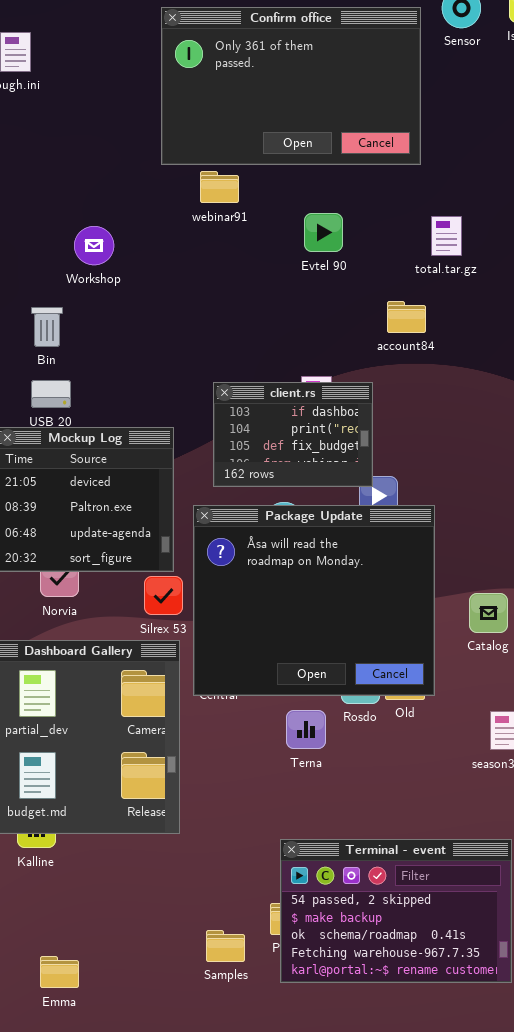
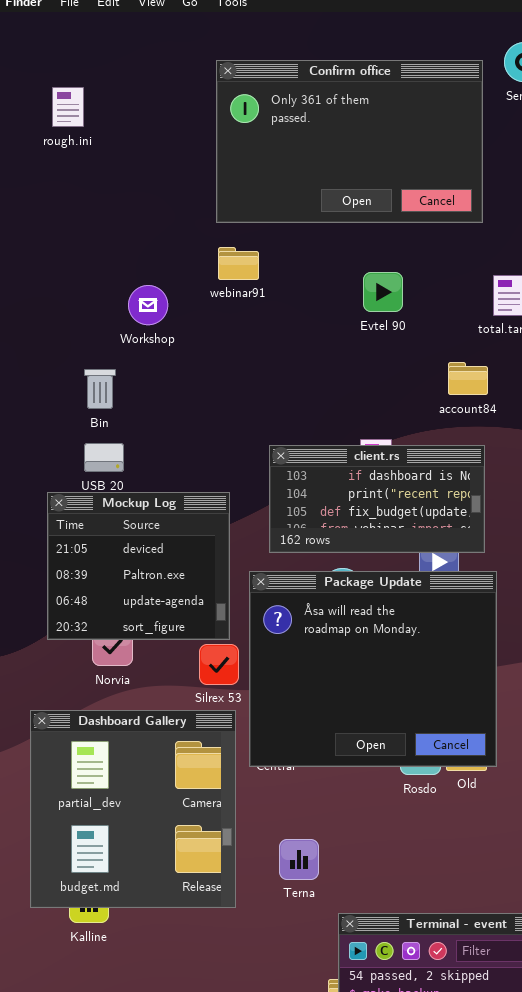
webinar91: [200,171,239,203] -> [218,247,259,280], moved
client.rs: [213,382,373,487] -> [269,445,485,553], resized
Terna: [286,710,326,749] -> [279,839,319,880], moved

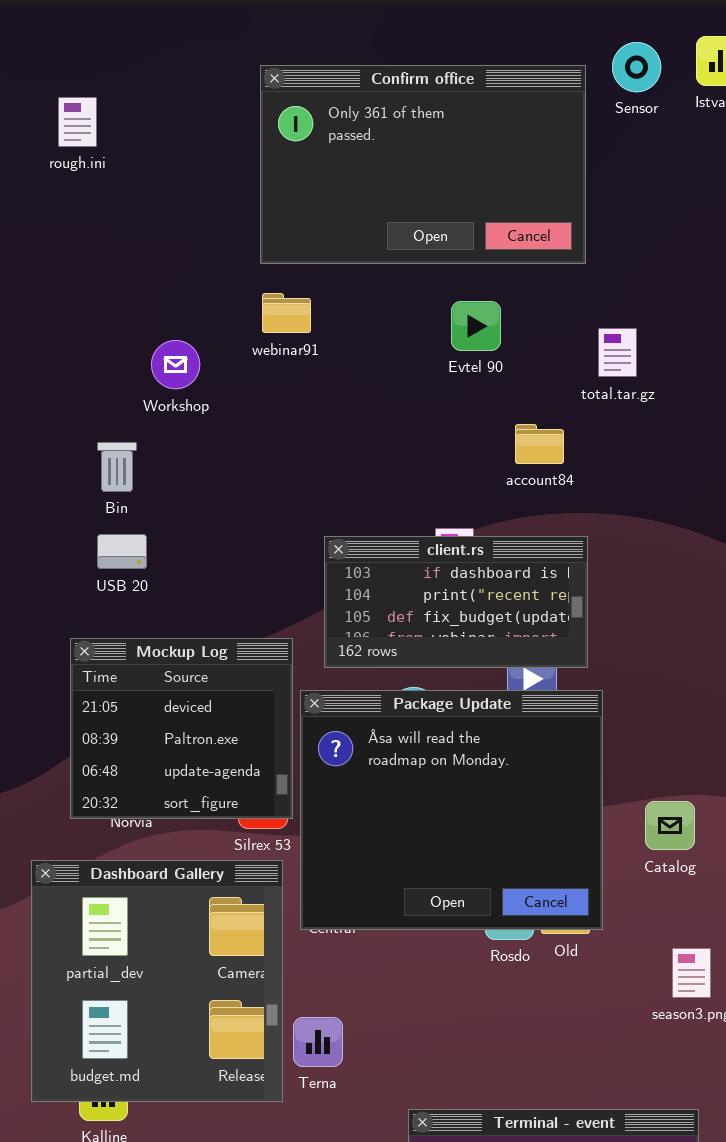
Evtel 90: [363,272,403,312] -> [451,301,501,351], moved
account84: [448,362,488,395] -> [515,424,564,464], moved
Mockup Log: [47,492,230,640] -> [70,638,293,819], moved
Terna: [279,839,319,880] -> [293,1017,343,1067], moved

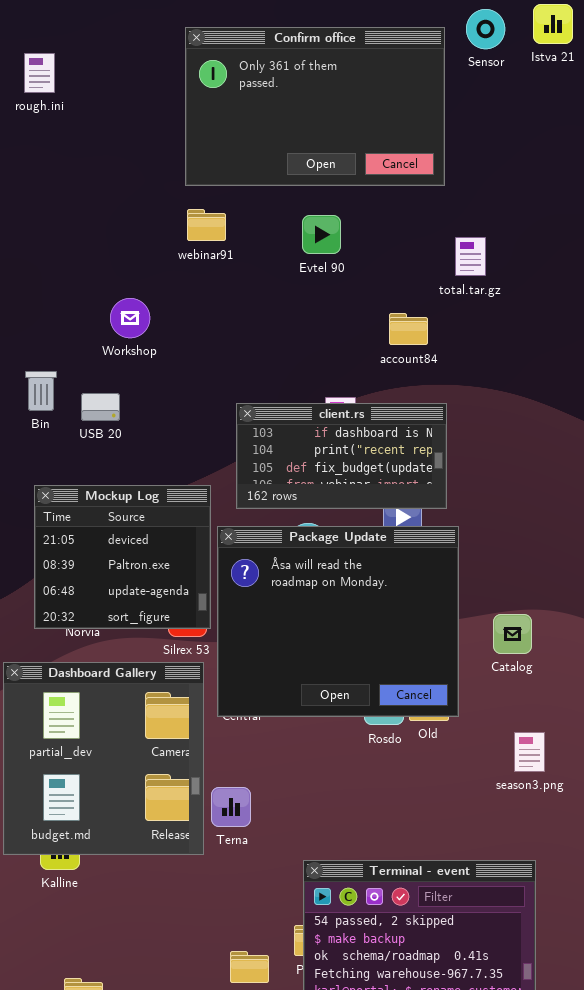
Evtel 90: [451,301,501,351] -> [302,215,341,254], moved
Workshop: [151,340,200,389] -> [110,298,150,338], moved
Bin: [97,442,137,492] -> [25,371,57,411], moved
USB 20: [97,534,147,569] -> [81,393,120,421], moved

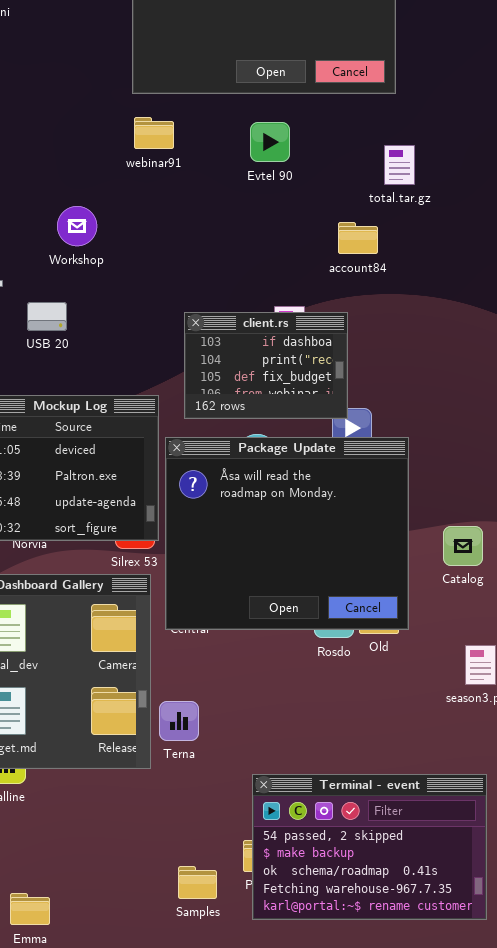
total.tar.gz: [455,237,486,276] -> [384,145,415,185], moved
client.rs: [236,403,447,509] -> [184,312,348,419], resized

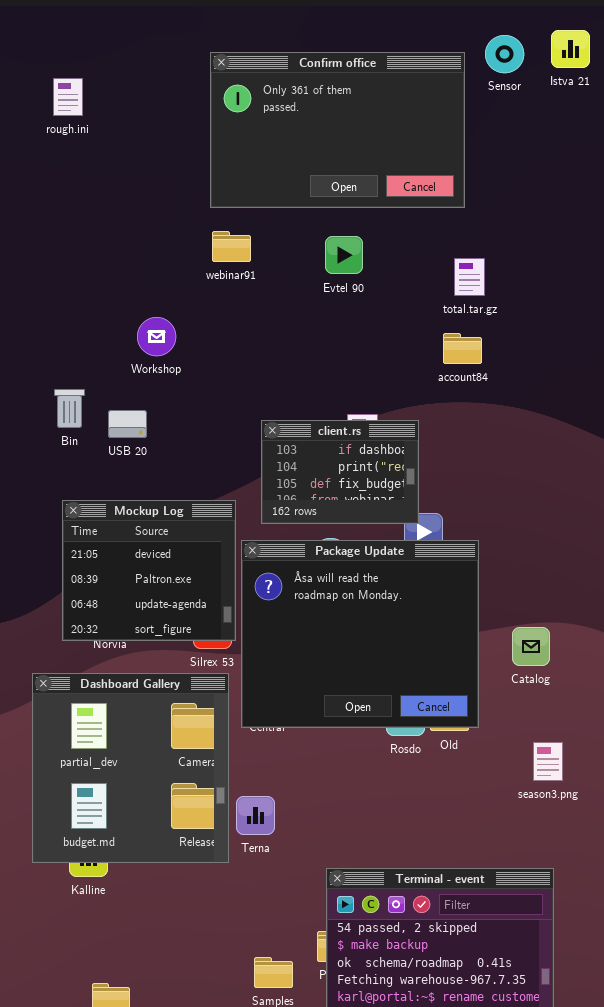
account84: [338,222,378,254] -> [443,333,482,364], moved

